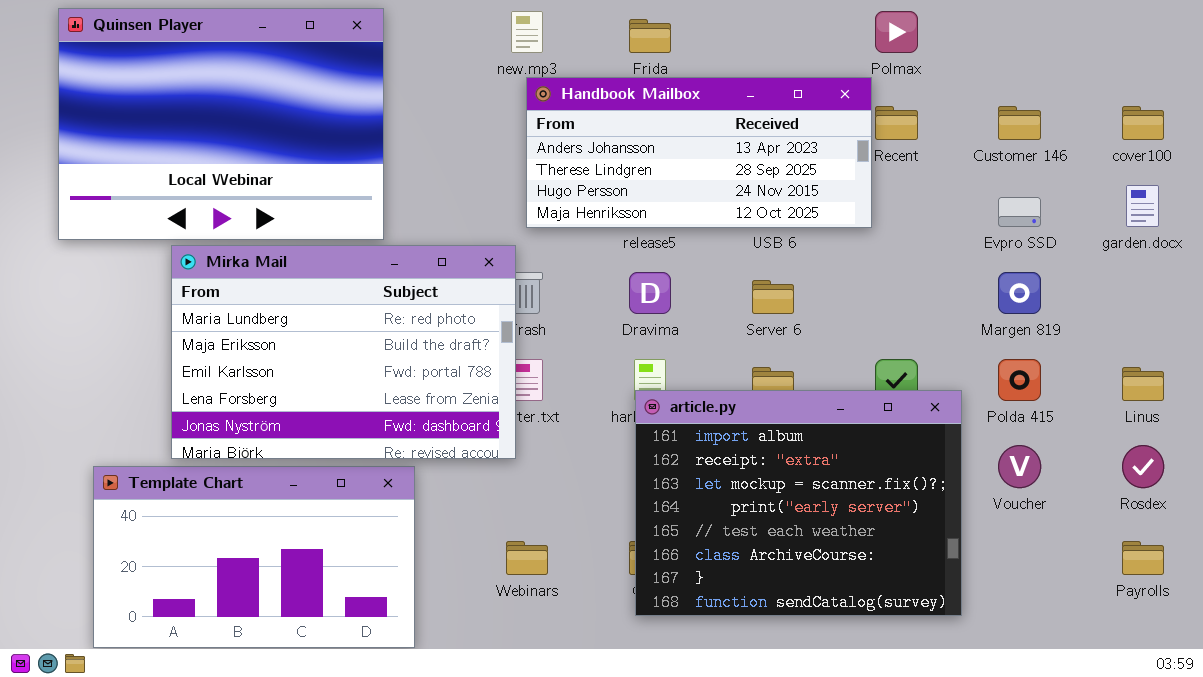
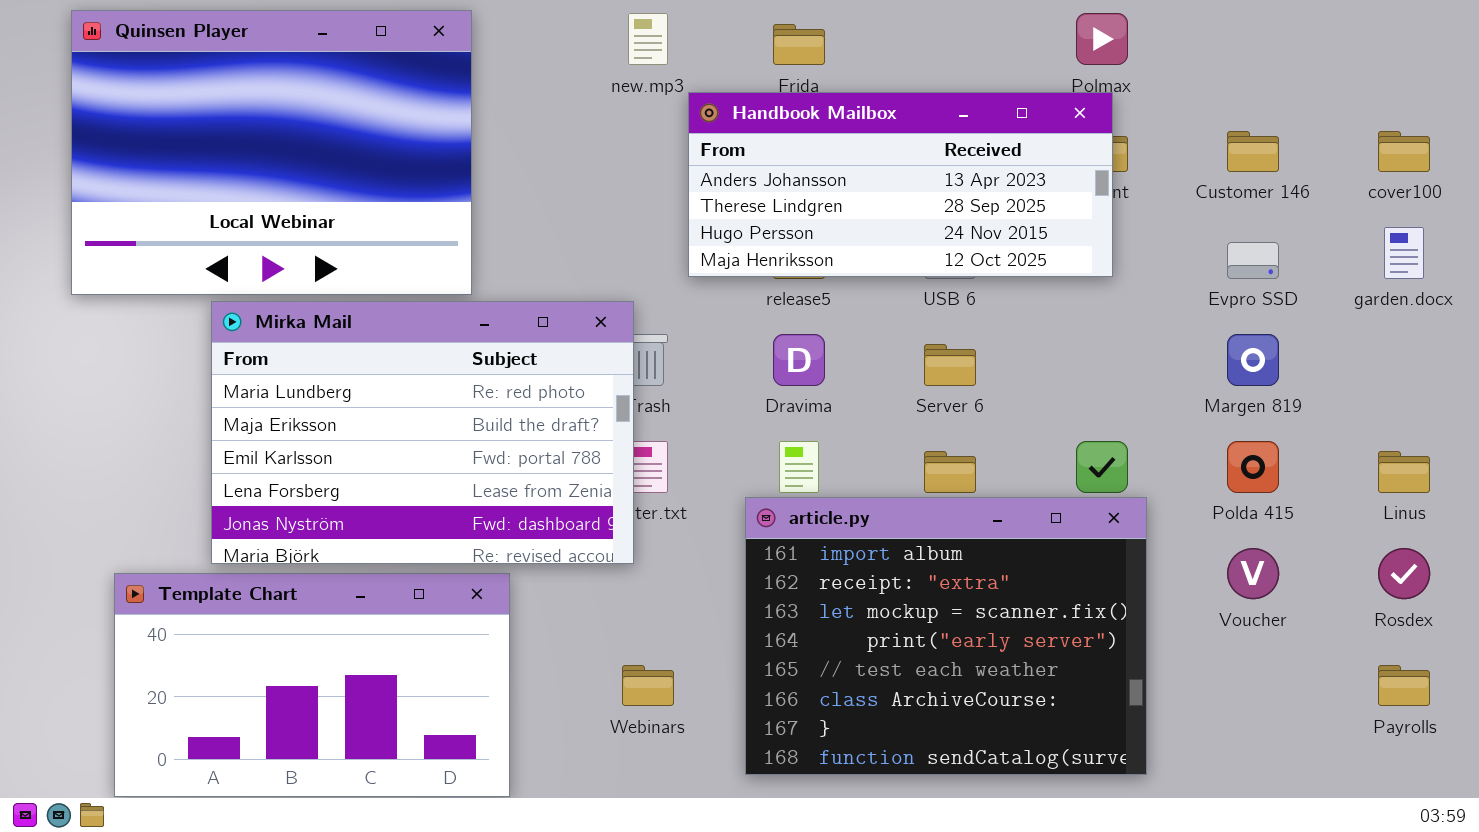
Handbook Mailbox: [526,77,872,228] -> [688,92,1113,277], moved
article.py: [635,390,962,616] -> [745,497,1147,775], moved

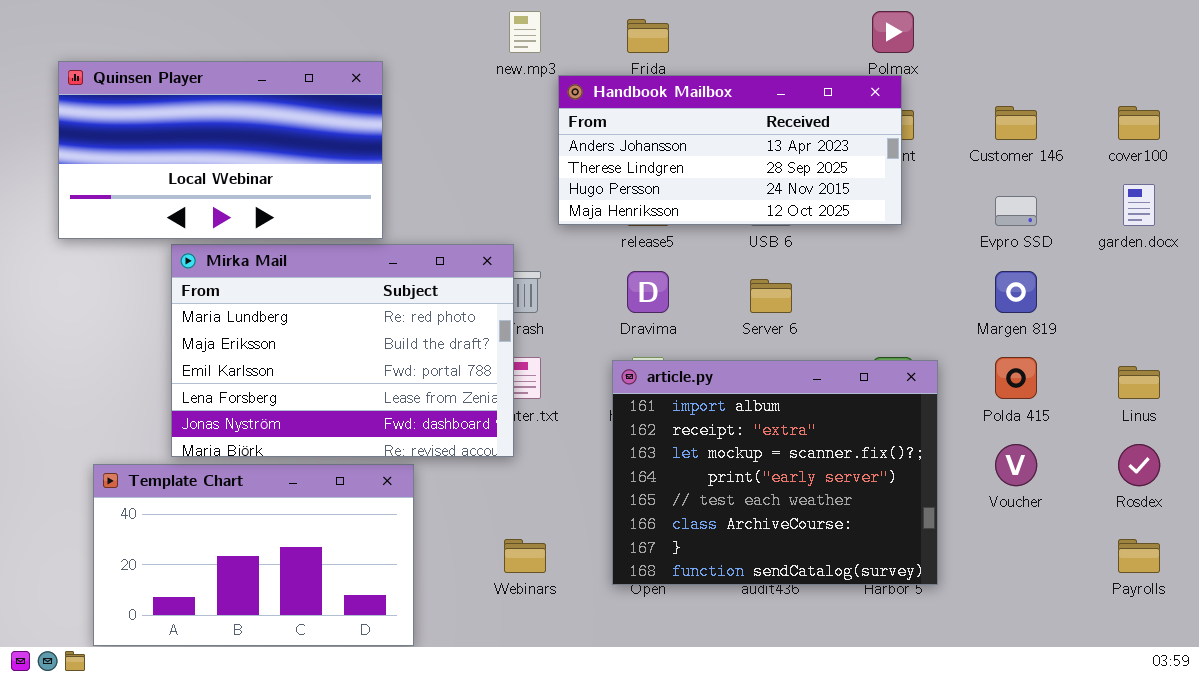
Quinsen Player: [71,10,472,295] -> [58,61,383,239], resized
article.py: [745,497,1147,775] -> [612,360,938,585], moved

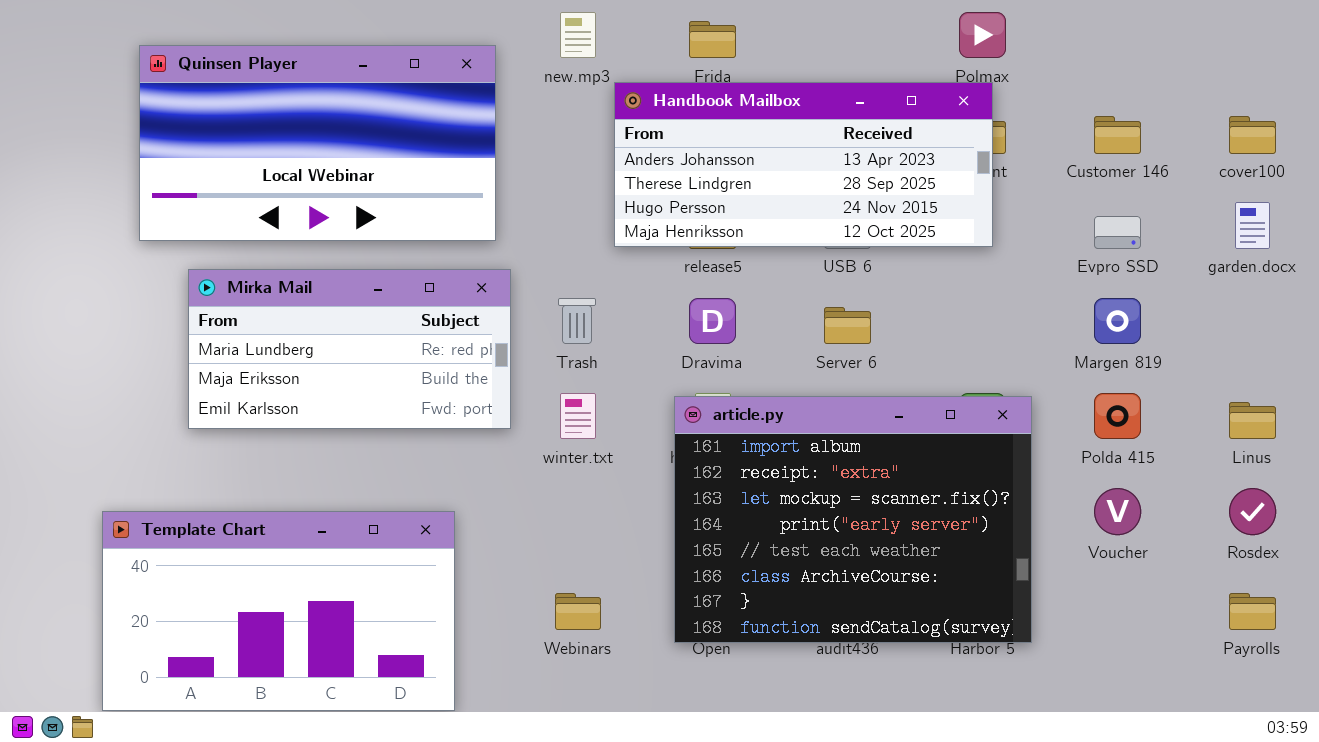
Quinsen Player: [58,61,383,239] -> [139,45,496,241], moved
Mirka Mail: [171,244,514,457] -> [188,269,511,429], resized

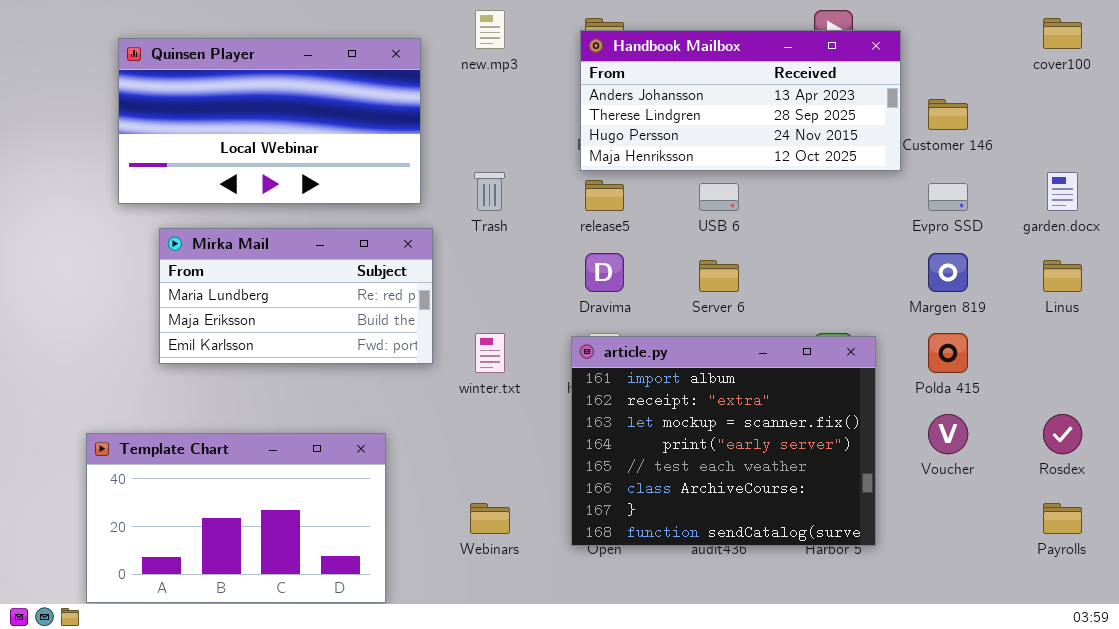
Handbook Mailbox: [614,82,993,247] -> [580,30,901,171], moved
cover100: [1229,116,1276,154] -> [1043,18,1082,49], moved
Trash: [558,298,596,344] -> [474,172,505,211], moved
Linus: [1229,402,1276,439] -> [1043,260,1082,292], moved

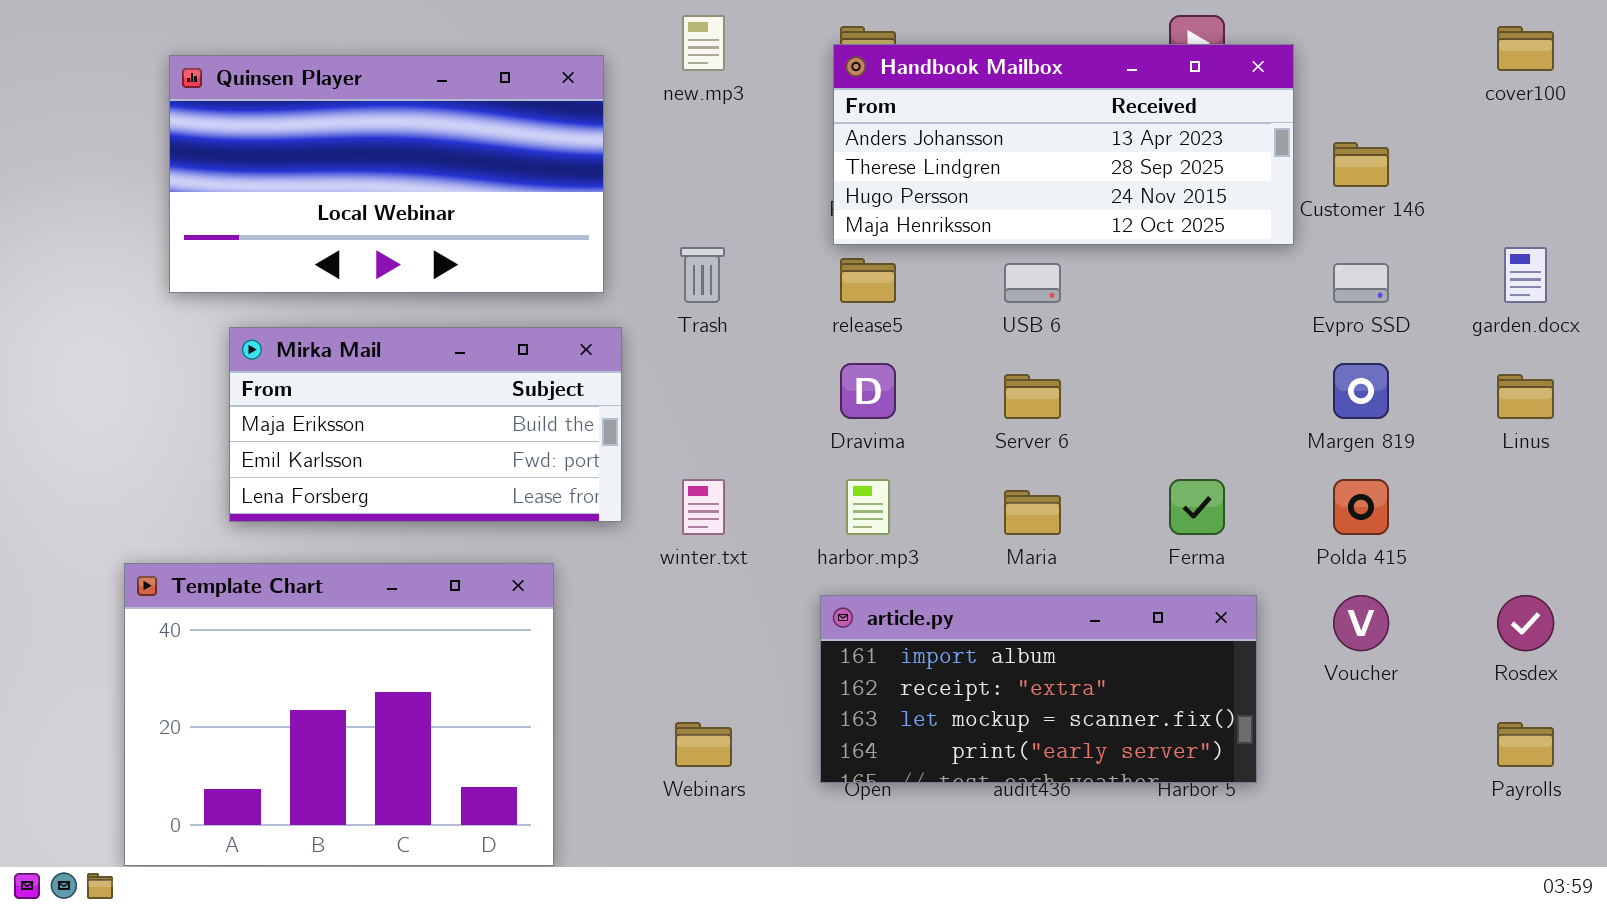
Mirka Mail: [159,228,433,364] -> [229,327,622,522], scrolled down 1 row
article.py: [571,336,876,546] -> [820,595,1257,783], resized
Template Chart: [86,433,386,603] -> [124,563,554,866], resized

